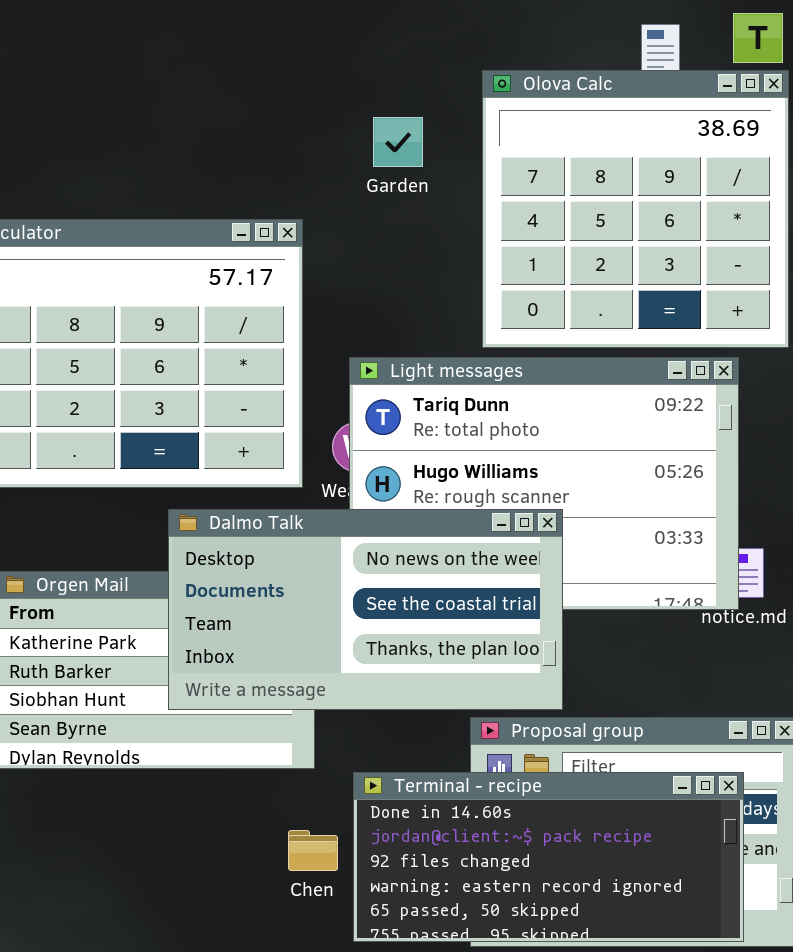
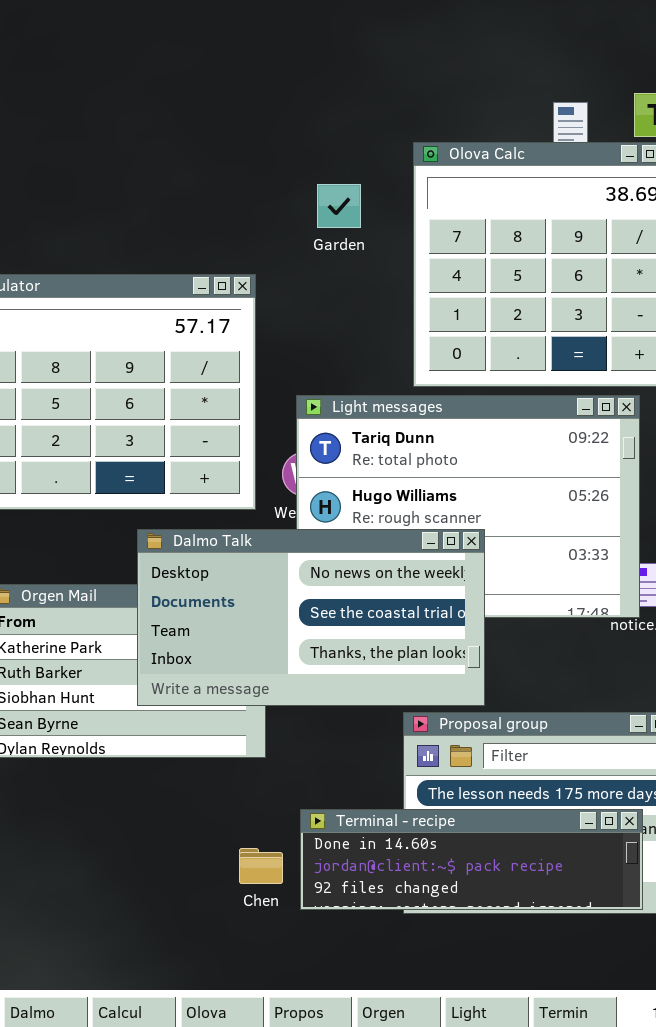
Terminal - recipe: [353,772,744,942] -> [300,809,643,910], resized
Chen: [288,830,338,871] -> [239,848,283,884], moved

